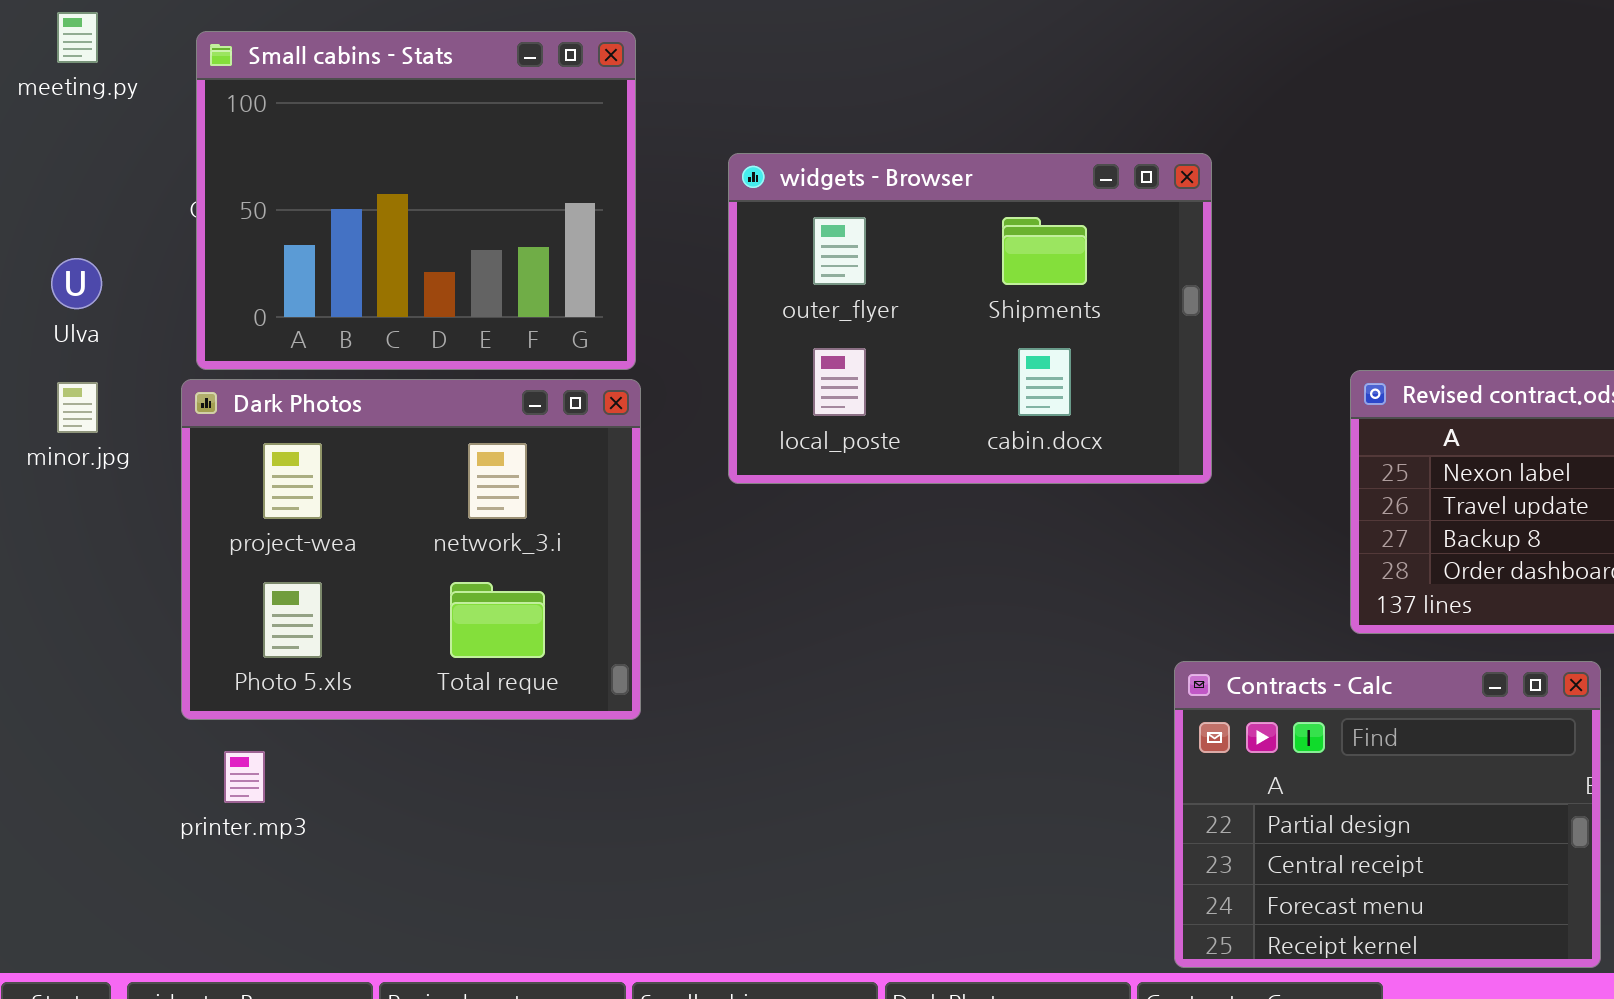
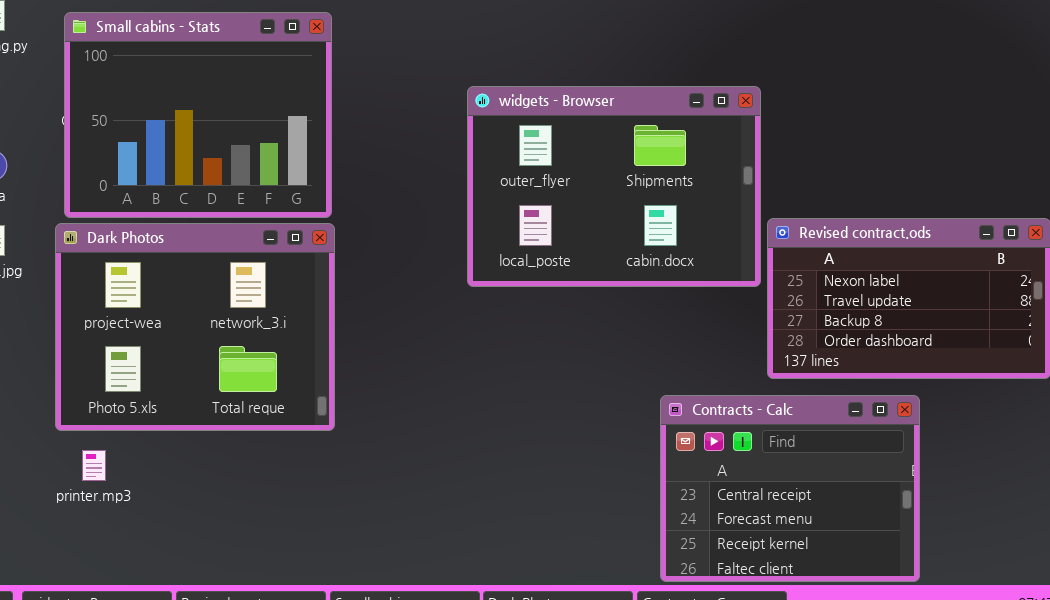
widgets - Browser: [728,153,1212,484] -> [467,86,761,287], moved
Contracts - Calc: [1174,661,1601,968] -> [660,395,920,582], scrolled down 1 row

